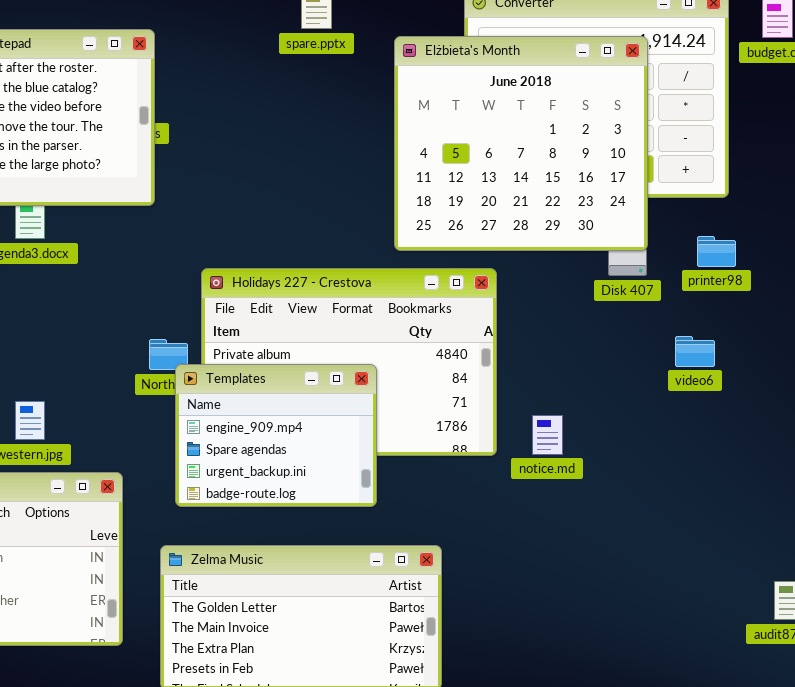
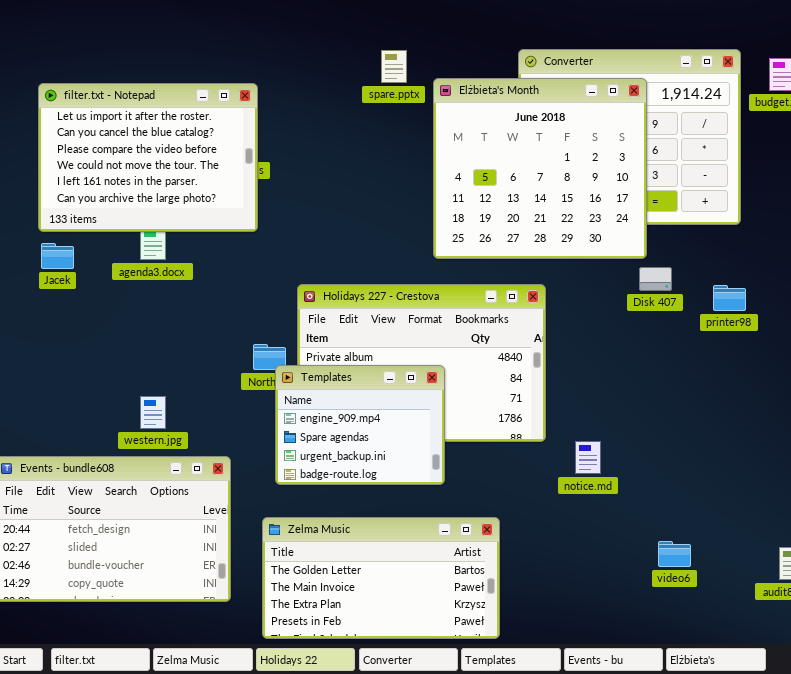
Elżbieta's Month: [394,36,648,251] -> [433,78,647,259], moved
printer98: [697,236,736,267] -> [713,285,746,311], moved
video6: [675,336,715,367] -> [658,541,691,567], moved
notice.md: [532,415,563,455] -> [575,441,601,474], moved

